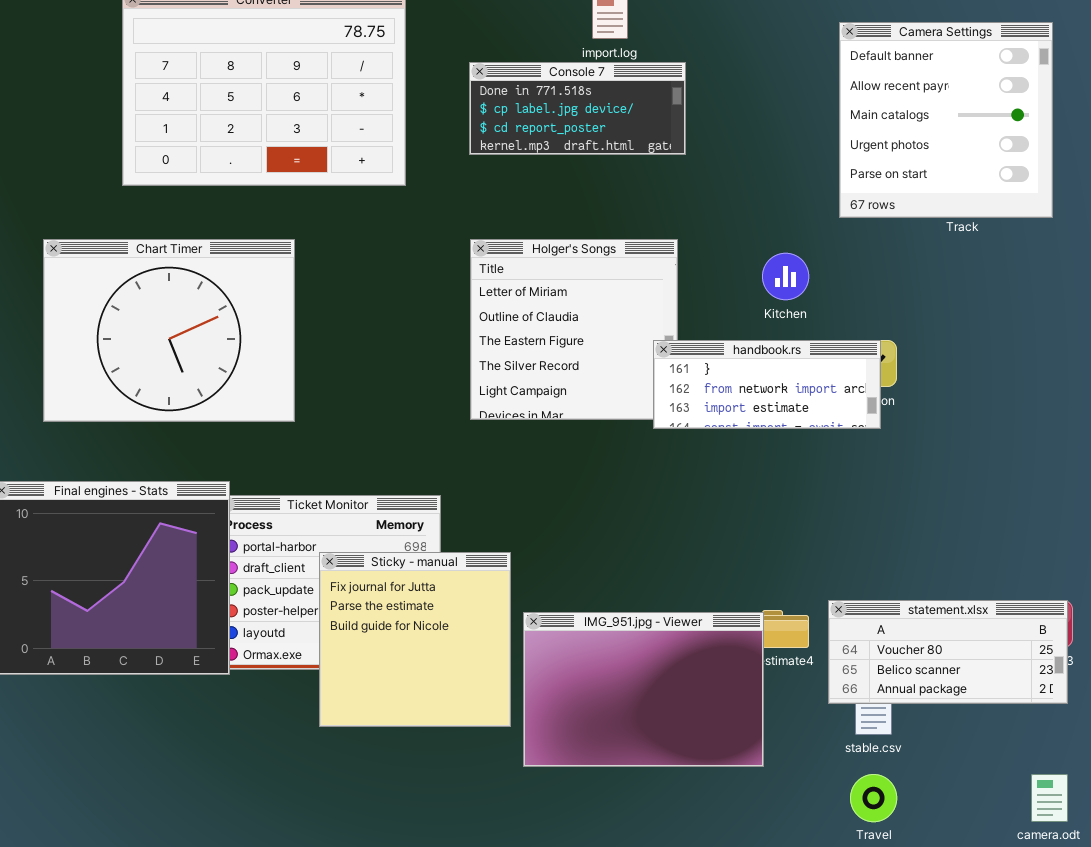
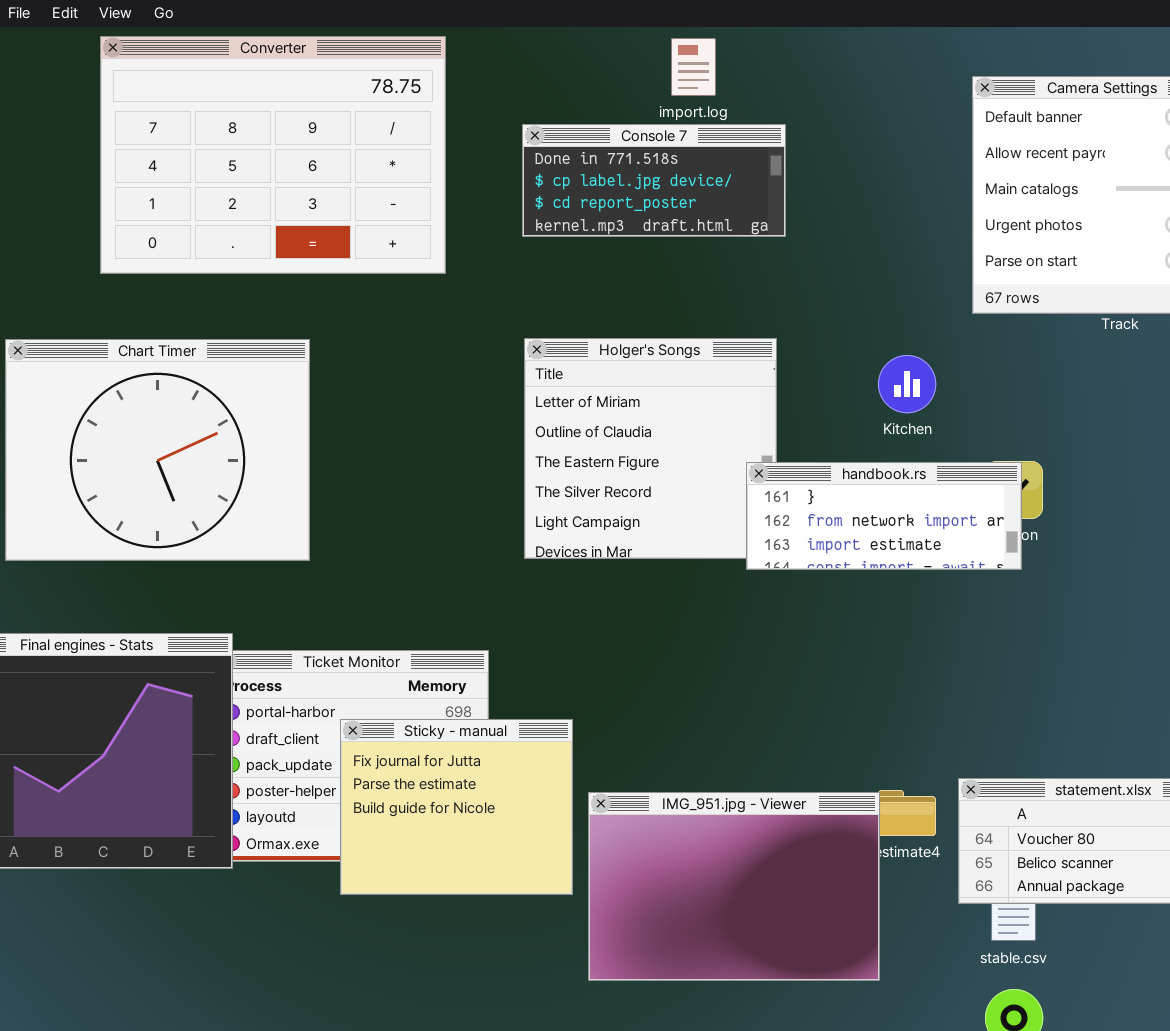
Sticky - manual: [319,552,511,727] -> [340,719,573,895], resized

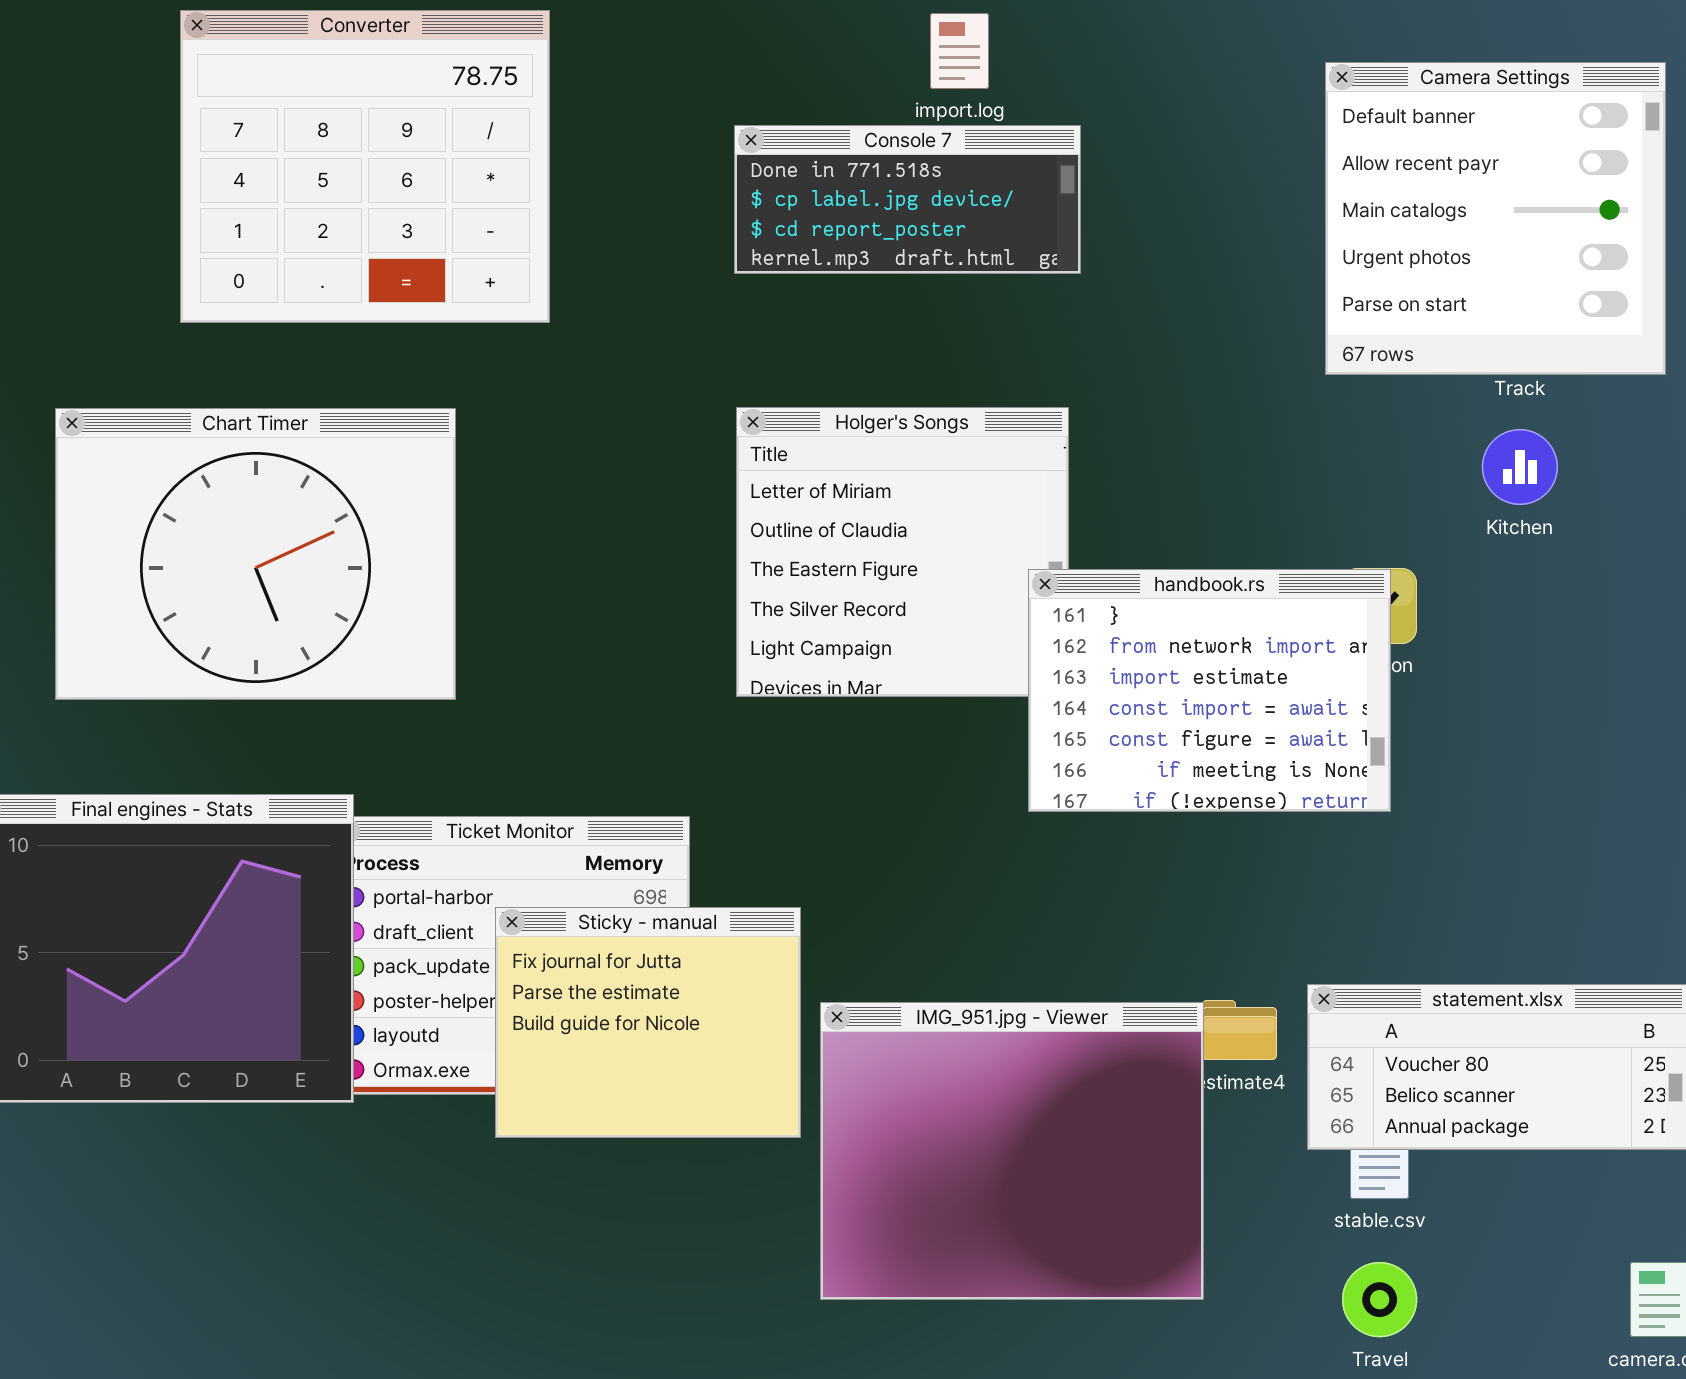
Converter: [100,36,446,274] -> [180,10,550,323], resized
Kitchen: [878,355,936,413] -> [1482,429,1558,505], moved
handbook.rs: [746,462,1022,570] -> [1028,569,1391,812], resized
IMG_951.jpg - Viewer: [588,792,880,981] -> [820,1002,1204,1300], resized

